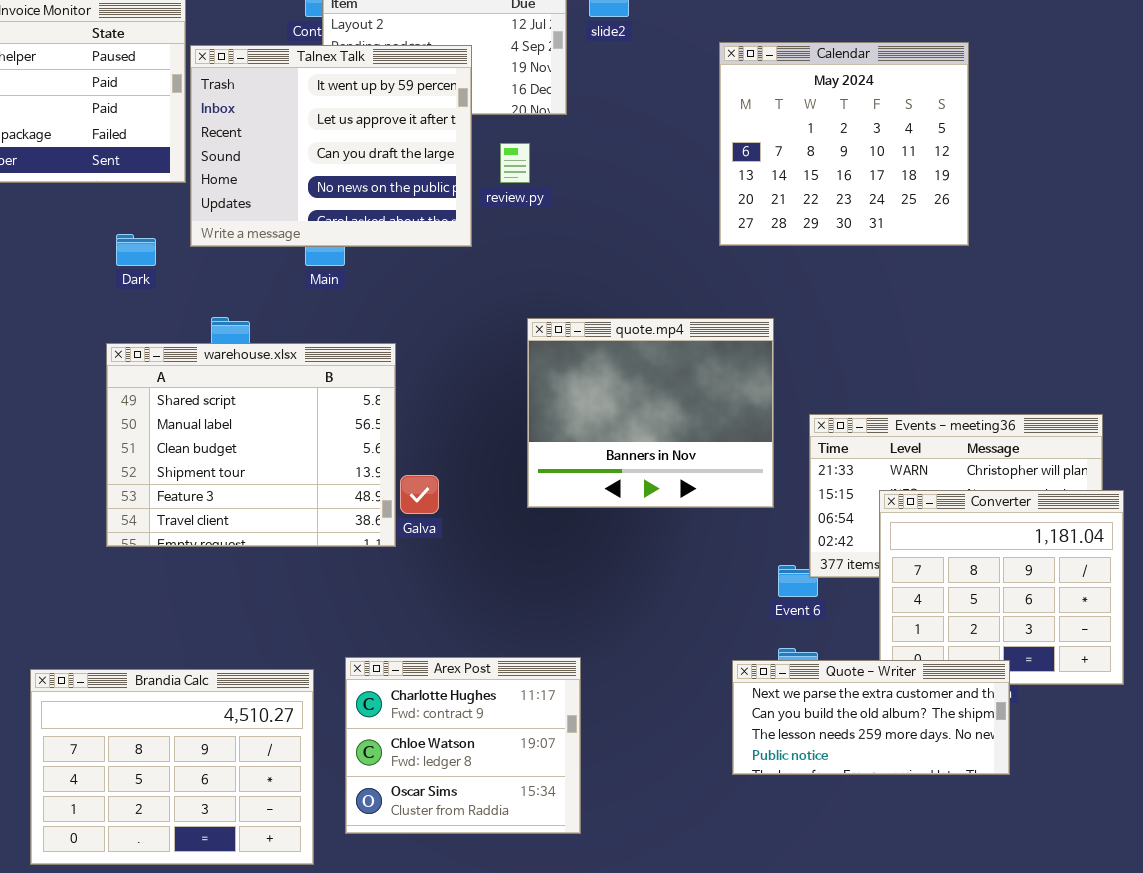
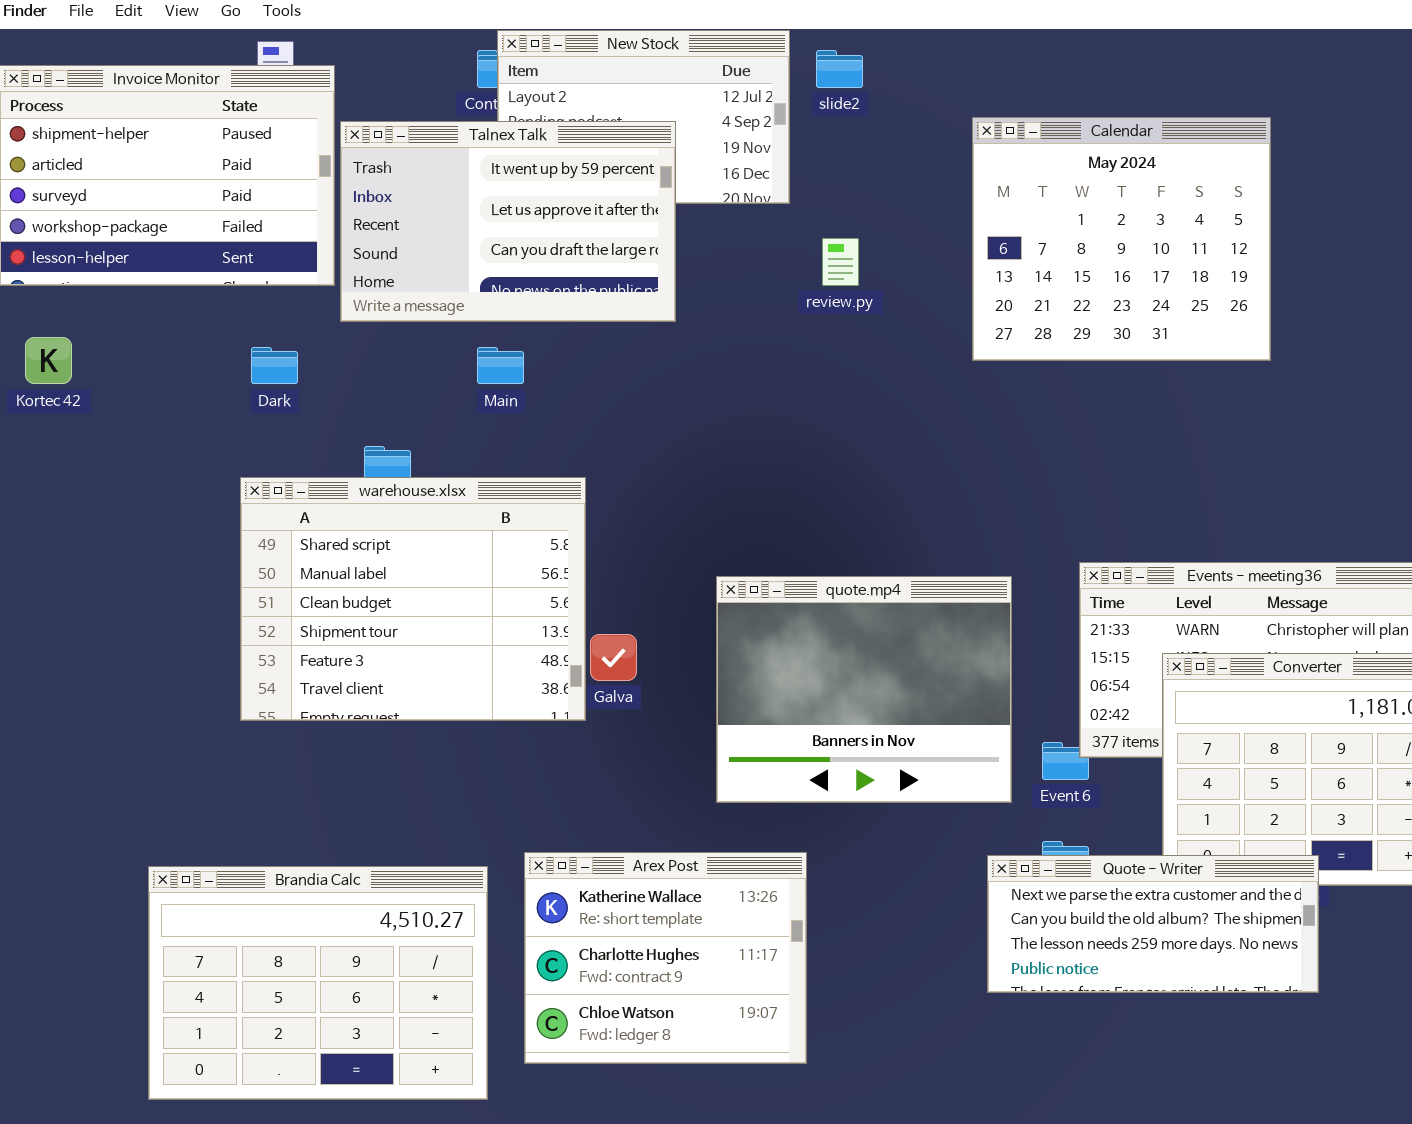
Talnex Talk: [190,45,472,247] -> [340,121,676,322], resized
review.py: [500,143,530,183] -> [822,238,859,286], moved
quote.mp4: [527,318,774,508] -> [716,576,1012,803], moved
Arex Post: [345,657,581,834] -> [524,852,807,1064], scrolled up 1 row

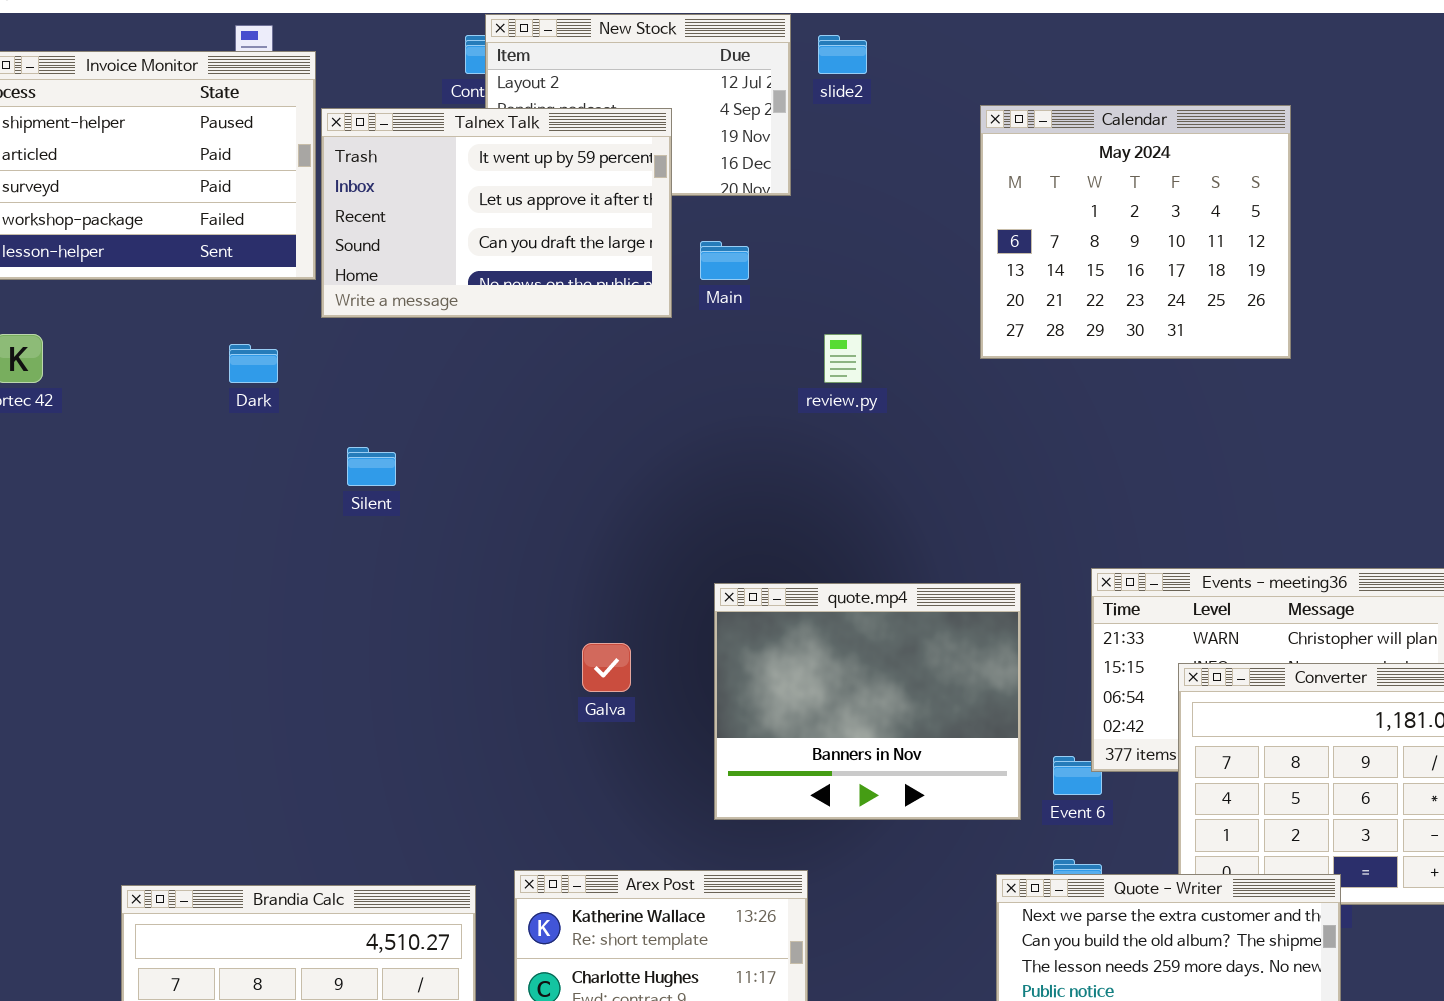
review.py: [822,238,859,286] -> [824,334,862,383], moved
Main: [477,347,524,384] -> [700,241,749,280], moved
warehouse.xlsx: [240,477,586,721] -> none, closed

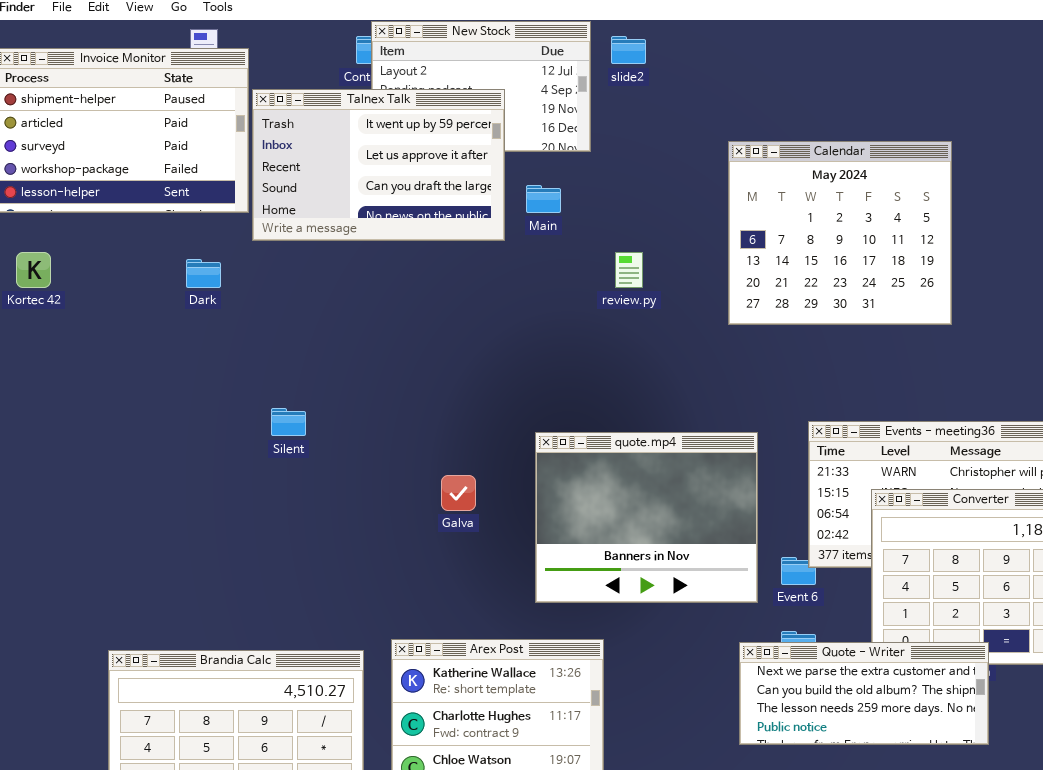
Calendar: [980,105,1291,359] -> [728,141,952,325], moved
Silent: [347,447,396,486] -> [271,408,306,436], moved

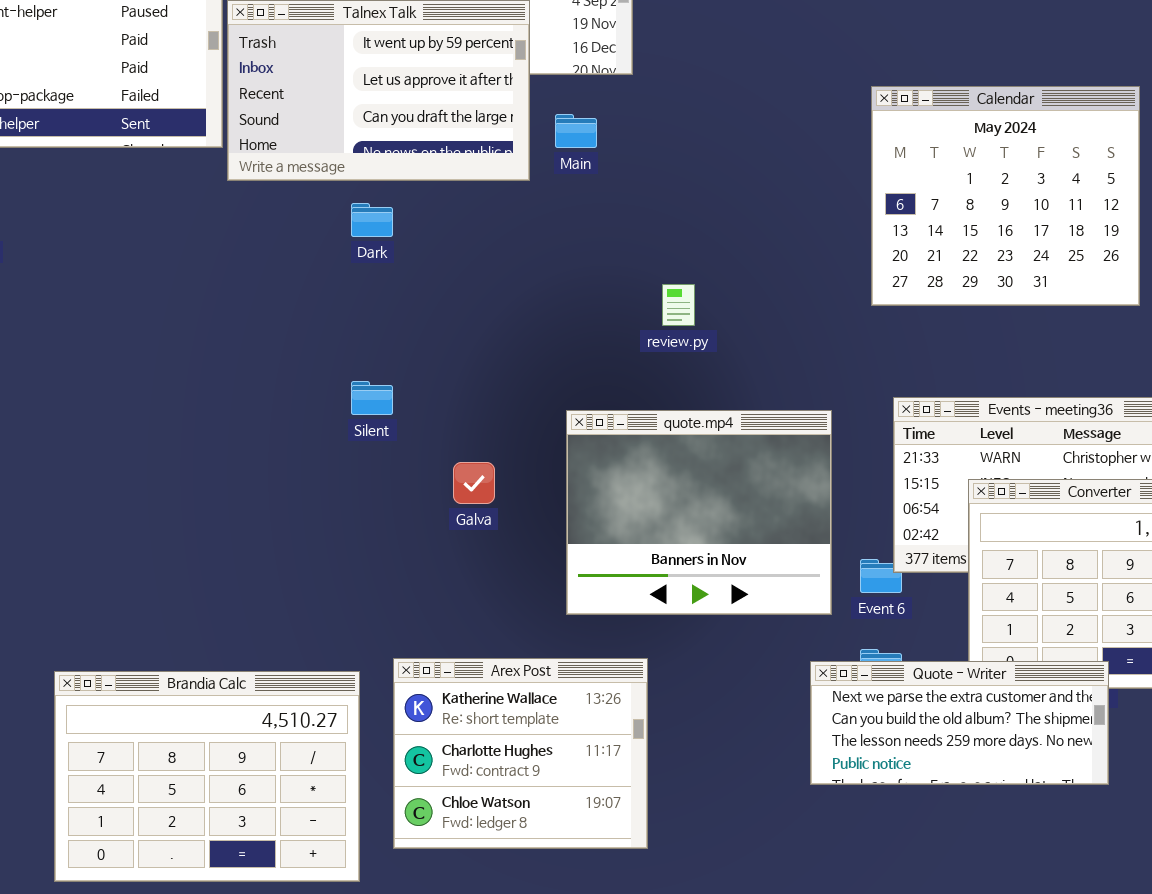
Calendar: [728,141,952,325] -> [871,86,1140,306], moved
review.py: [615,252,643,288] -> [662,284,695,326], moved
Dark: [186,259,221,288] -> [351,203,393,237], moved
Silent: [271,408,306,436] -> [351,381,393,415], moved

